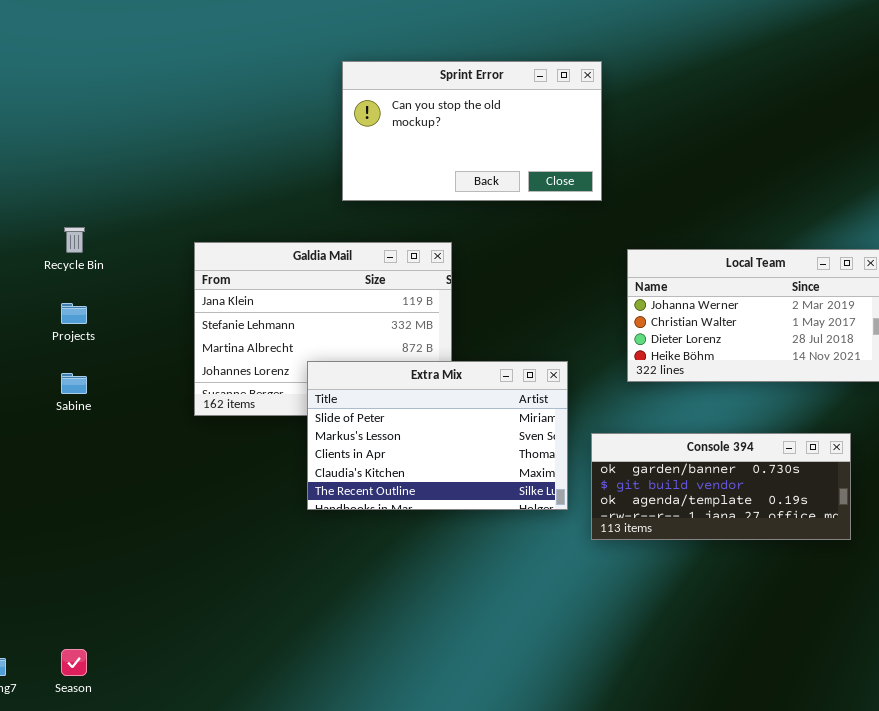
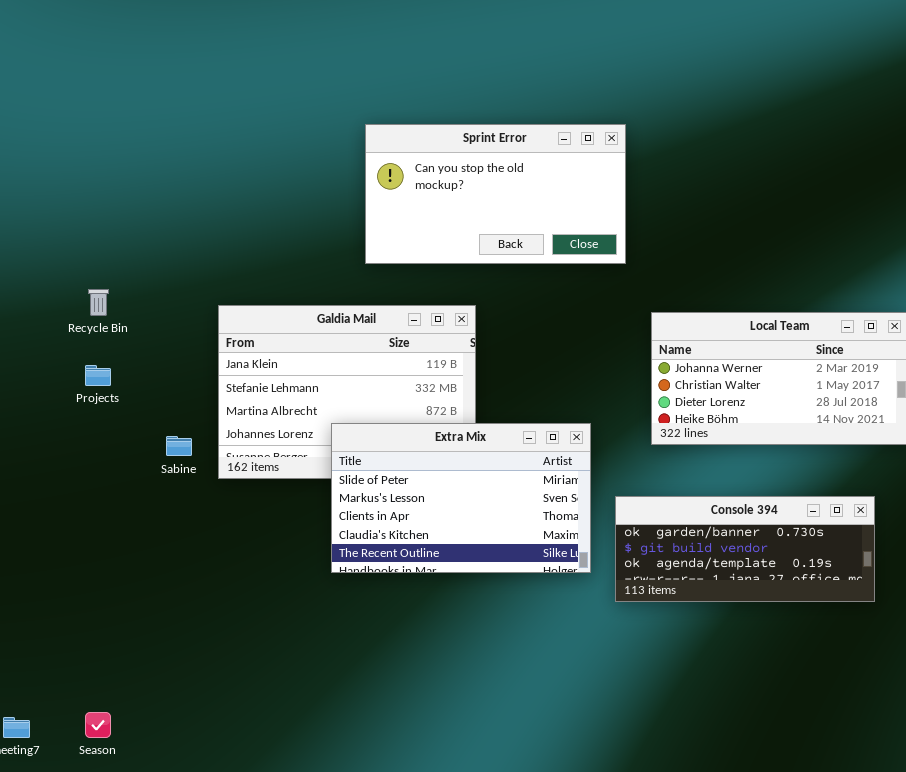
Sabine: [61,373,87,394] -> [166,436,192,456], moved

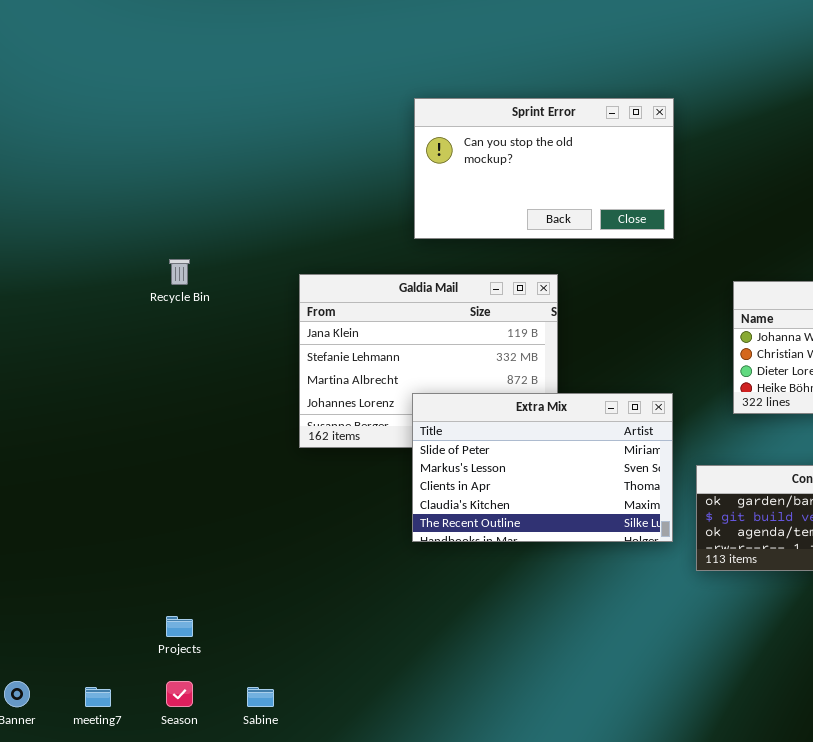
Sprint Error: [365,124,626,264] -> [414,98,674,239], moved
Projects: [85,365,111,386] -> [166,616,193,637], moved
Sabine: [166,436,192,456] -> [247,687,274,707], moved

